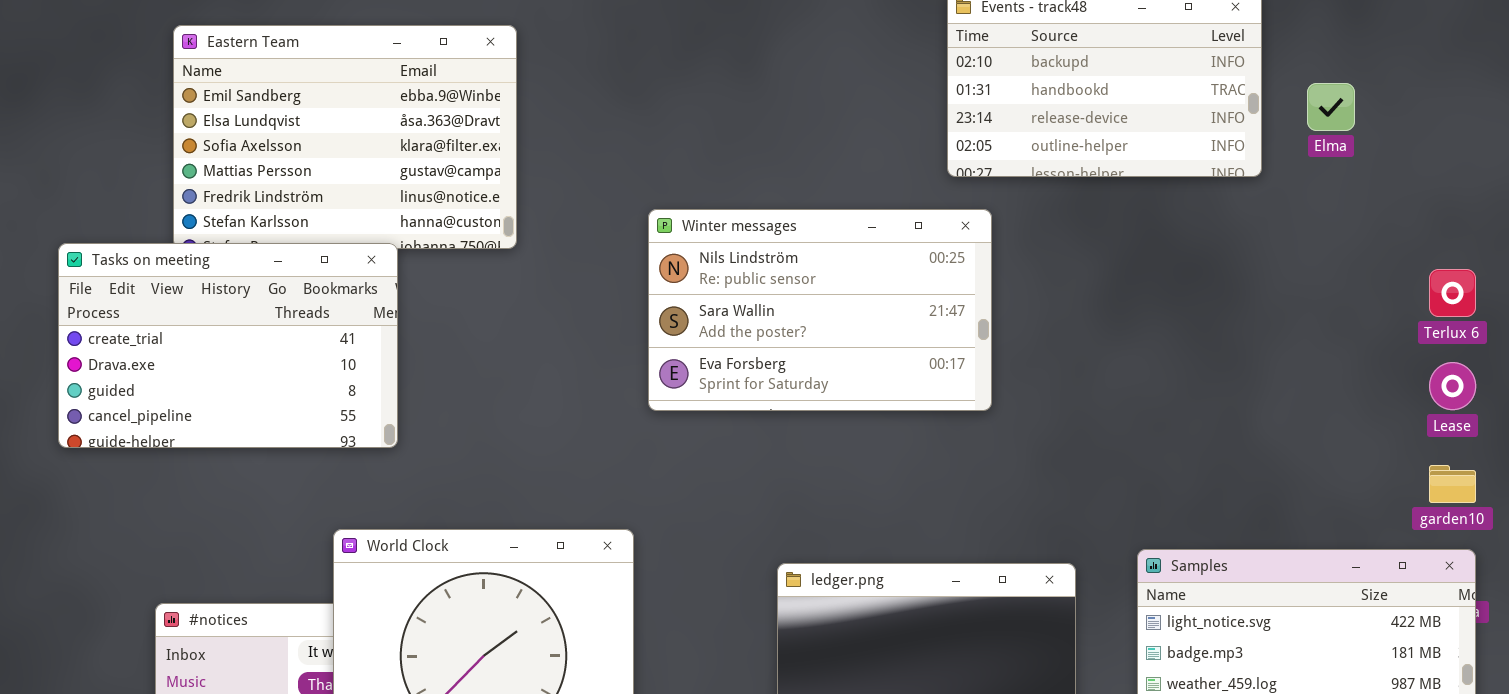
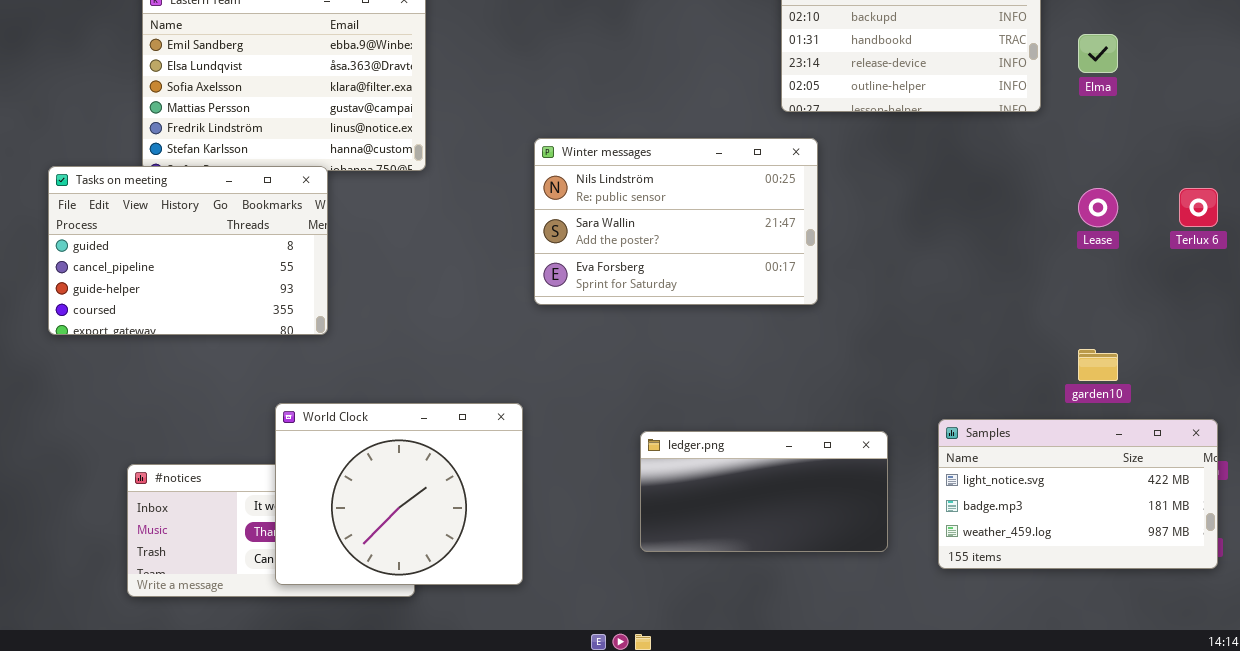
Tasks on meeting: [58,243,398,448] -> [48,166,328,335], scrolled down 2 rows
Lease: [1429,362,1476,410] -> [1078,188,1118,227], moved
garden10: [1429,465,1476,503] -> [1078,349,1118,381], moved

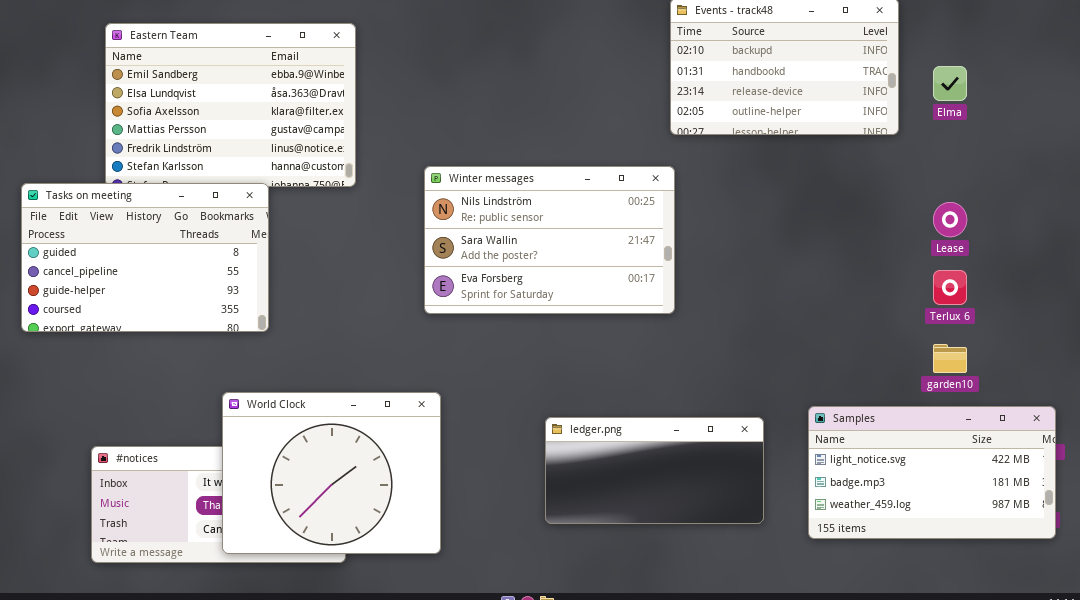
Winter messages: [534,138,818,305] -> [424,166,675,314], moved
Terlux 6: [1179,188,1218,227] -> [933,270,967,305], moved

